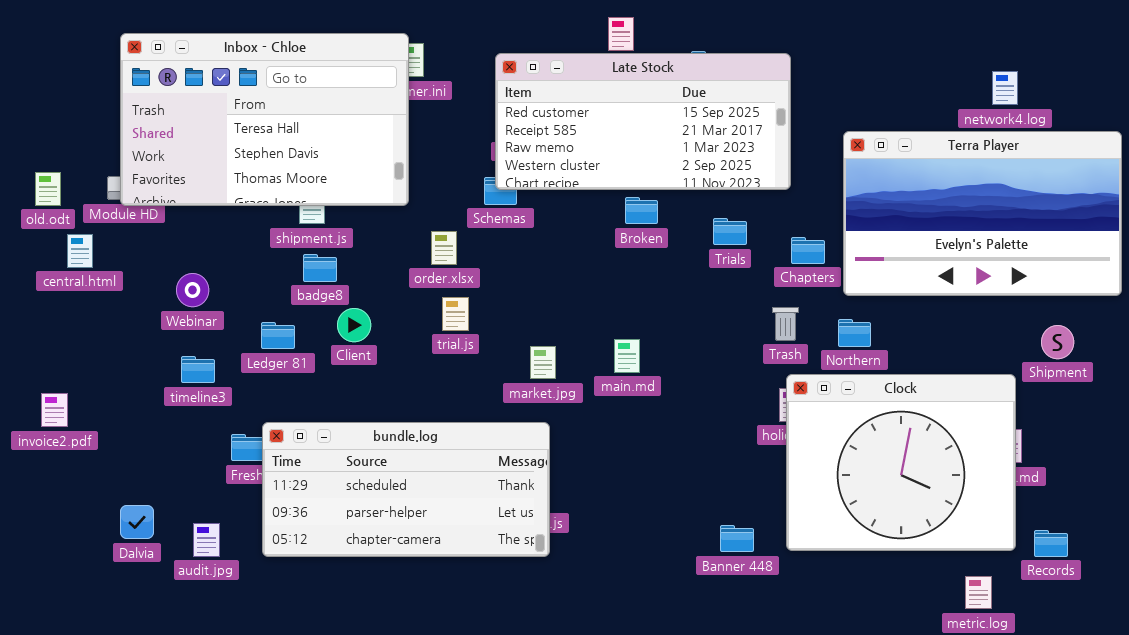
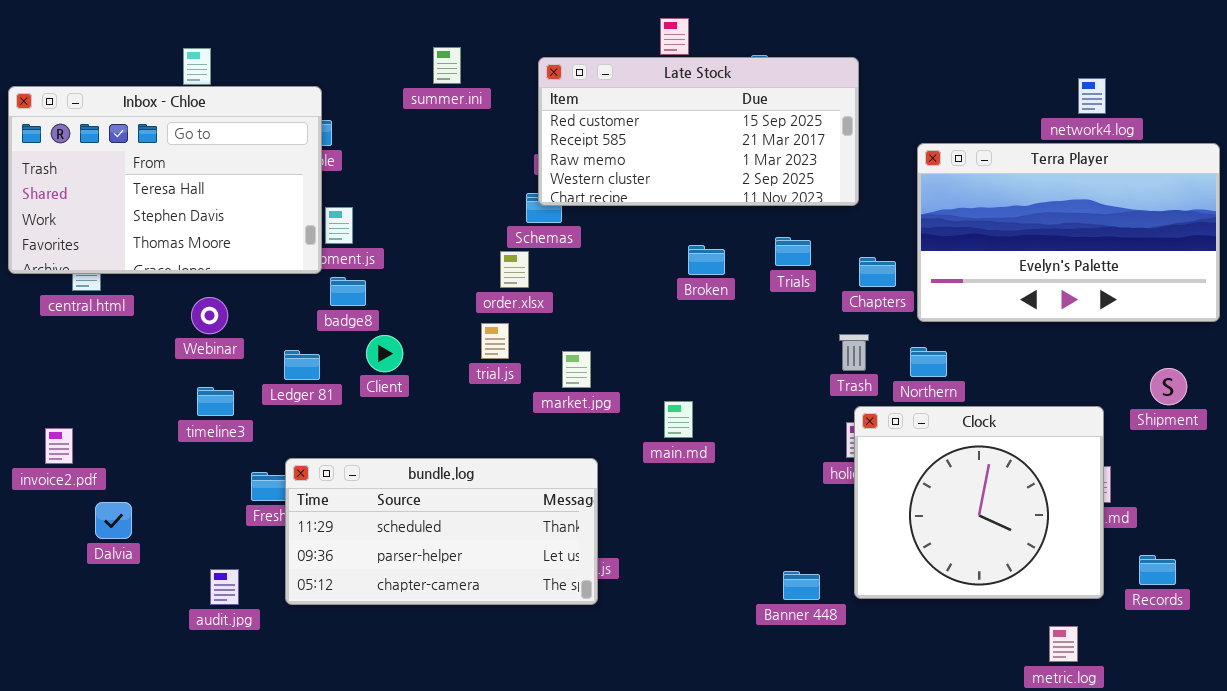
Inbox - Chloe: [120,33,409,206] -> [8,86,322,274], moved
Broken: [625,197,658,224] -> [688,245,725,275], moved
order.xlsx: [431,231,457,265] -> [500,251,529,288], moved
Shipment: [1041,325,1074,359] -> [1150,368,1187,405], moved
main.md: [614,339,640,373] -> [664,401,693,438], moved
market.jpg: [530,346,556,379] -> [562,351,591,388], moved
Dalvia: [120,505,154,539] -> [95,502,132,539], moved
Records: [1034,530,1068,557] -> [1139,555,1176,585], moved

